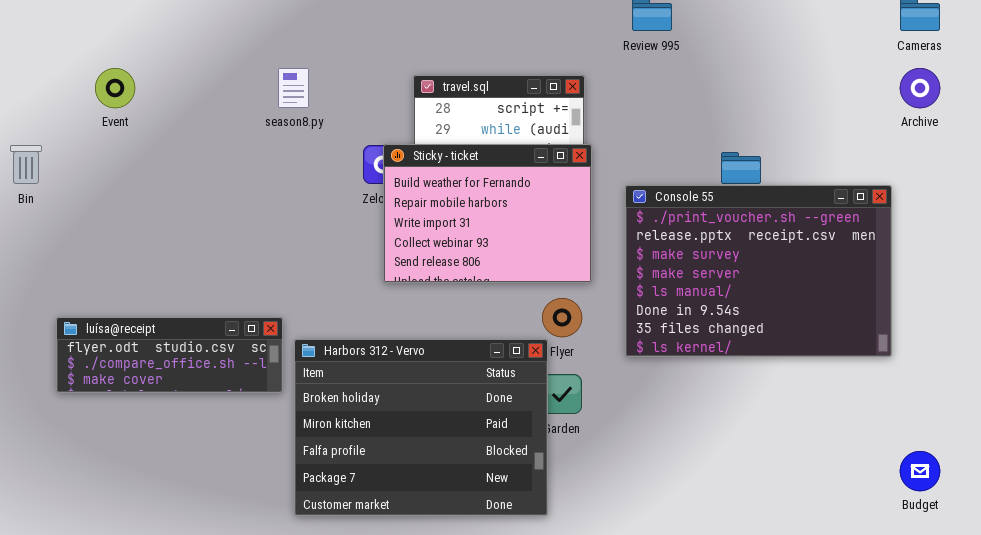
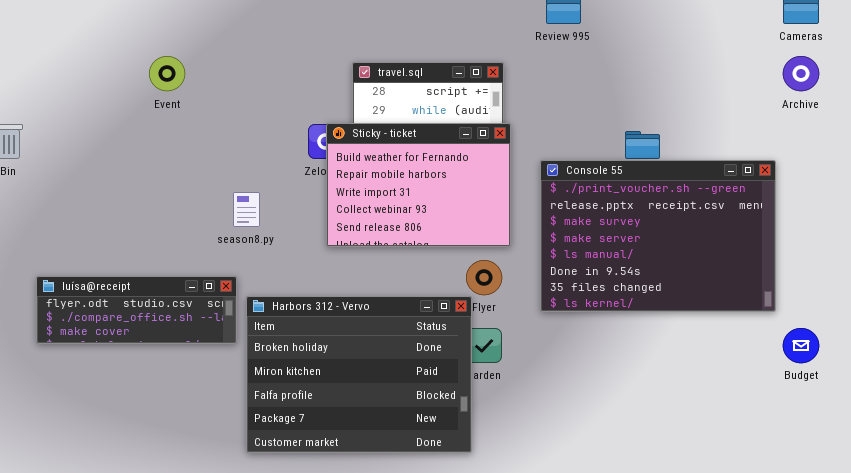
Event: [95,68,135,108] -> [149,56,185,91], moved
season8.py: [278,68,309,108] -> [233,192,260,227], moved
Budget: [900,451,940,491] -> [783,328,819,363], moved

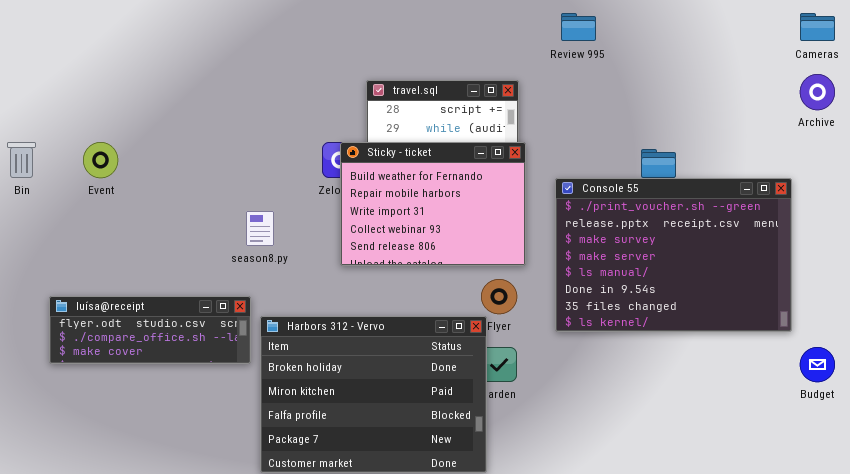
Event: [149,56,185,91] -> [83,142,118,178], moved

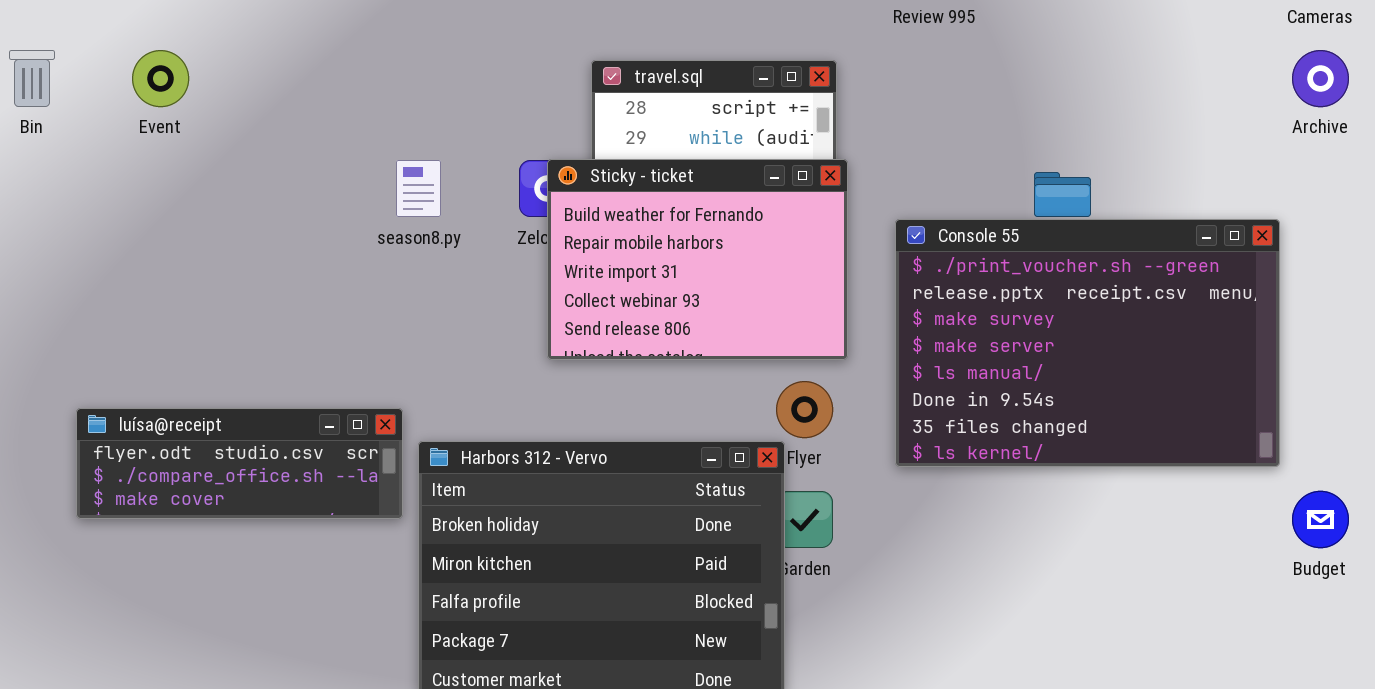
Bin: [7,142,36,178] -> [9,50,55,107], moved
Event: [83,142,118,178] -> [132,50,189,107], moved
season8.py: [246,211,274,246] -> [396,160,441,217], moved

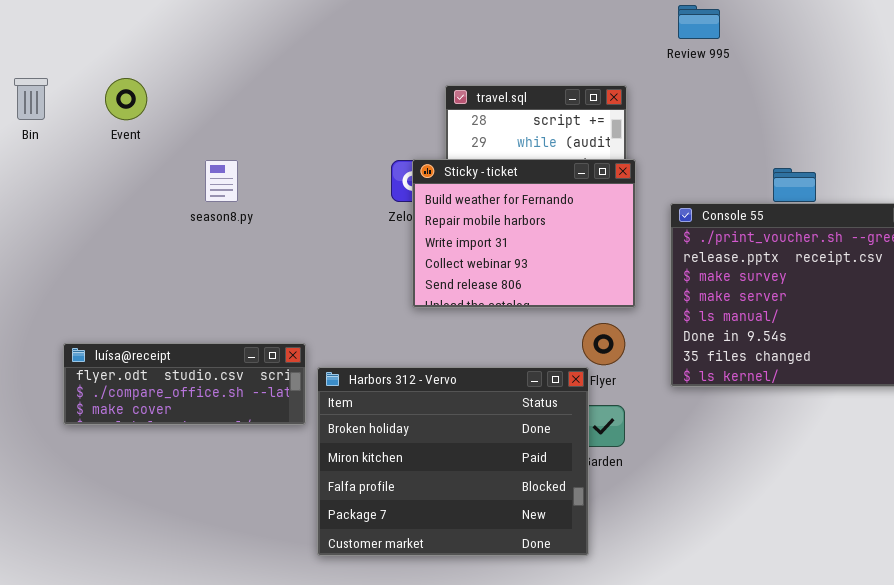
season8.py: [396,160,441,217] -> [205,160,238,202], moved

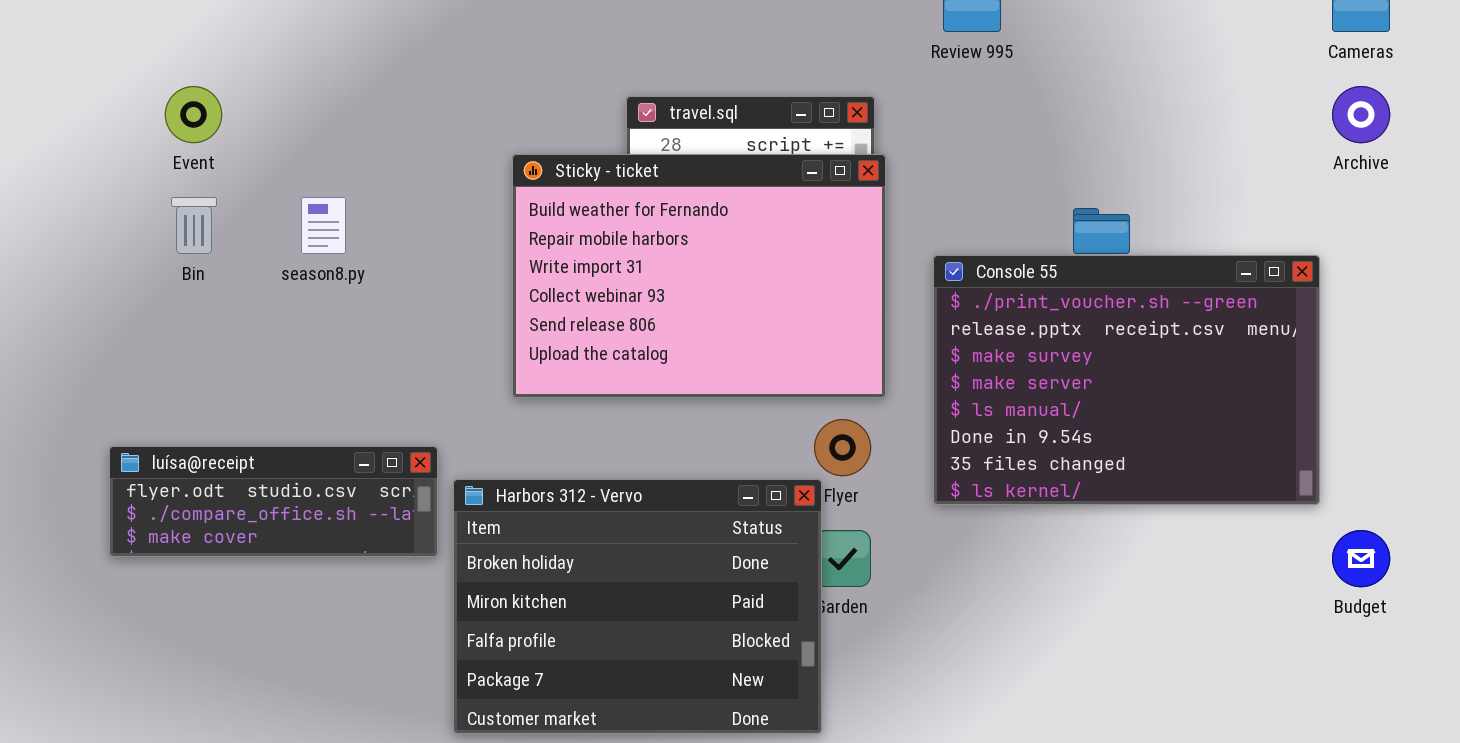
Bin: [14,78,48,120] -> [171,197,217,254], moved
Sticky - ticket: [412,159,636,308] -> [512,154,886,398], resized

